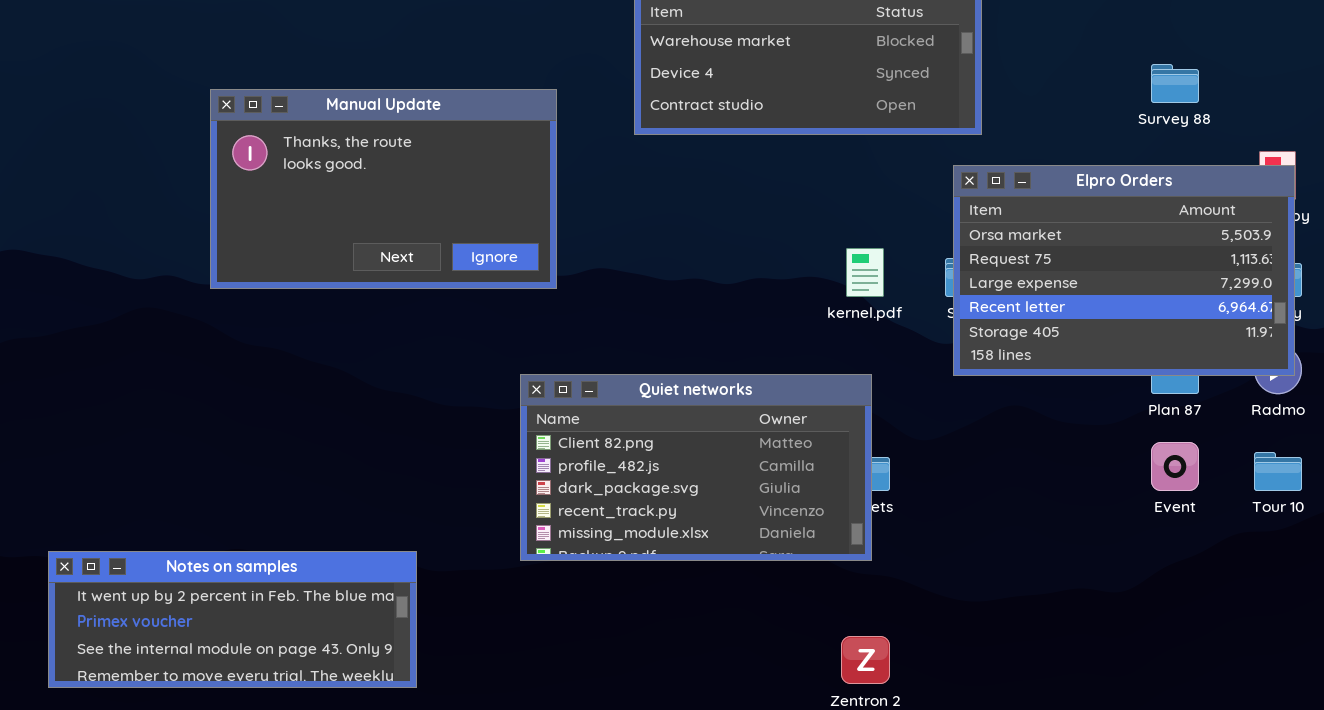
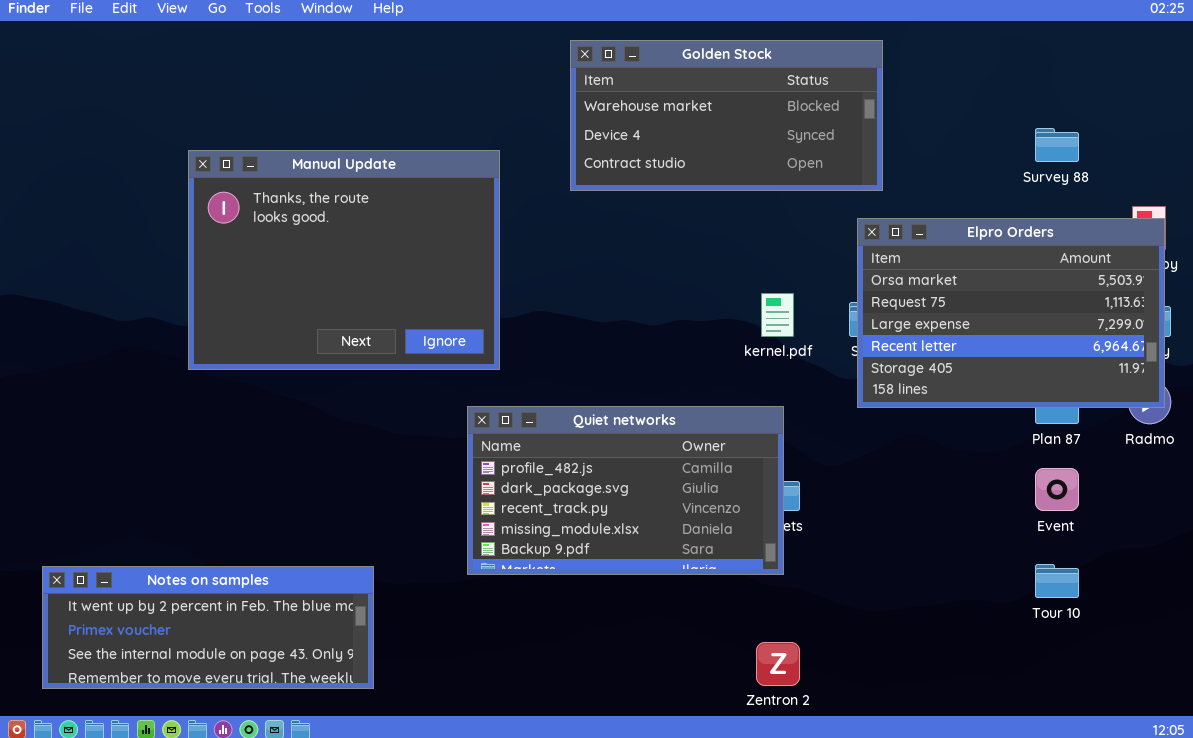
Manual Update: [210,89,557,289] -> [188,150,500,370], resized
Quiet networks: [520,374,872,561] -> [467,406,784,575], scrolled down 1 row
Tour 10: [1254,452,1302,491] -> [1035,564,1079,598], moved

